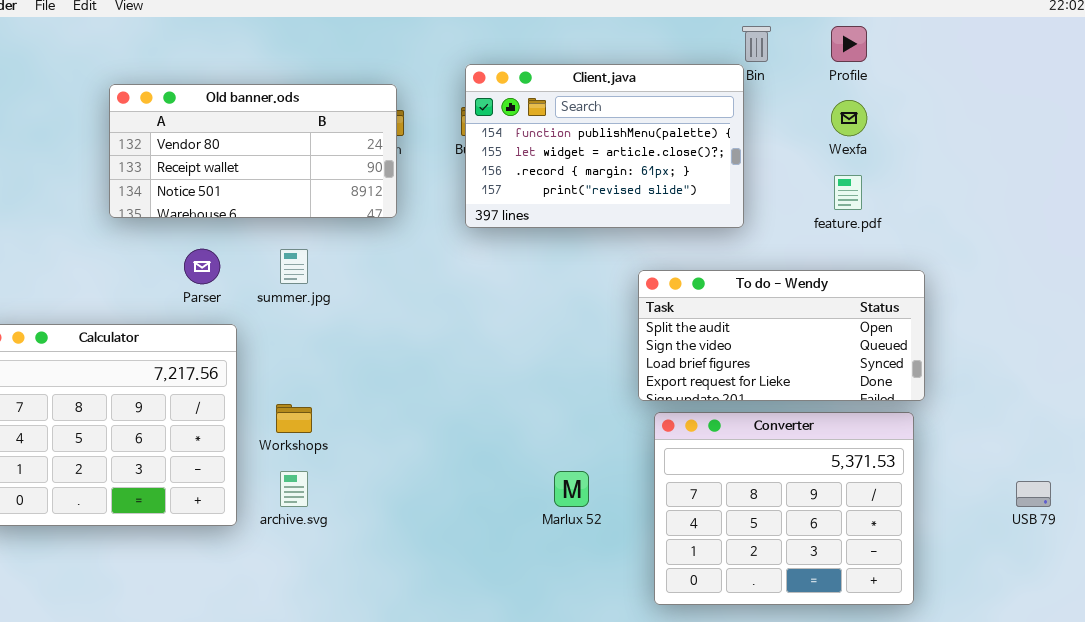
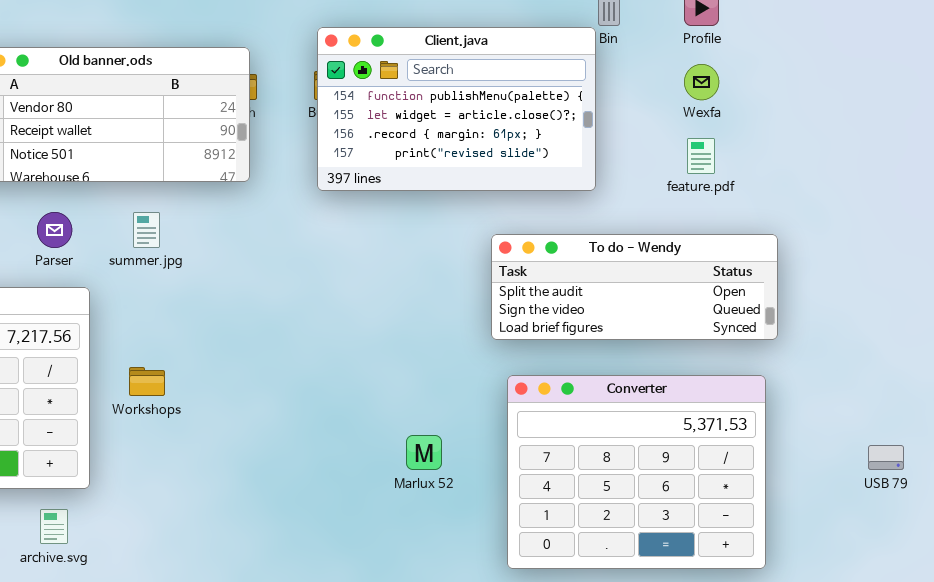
To do - Wendy: [638,270,925,401] -> [491,234,778,340], resized
archive.svg: [280,471,308,507] -> [40,509,68,544], moved

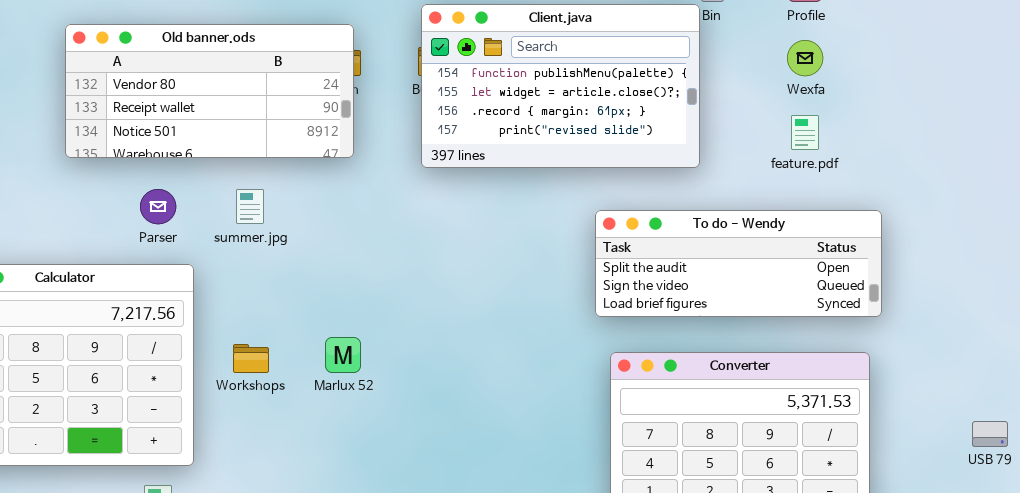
Marlux 52: [406,435,442,470] -> [325,337,361,373], moved

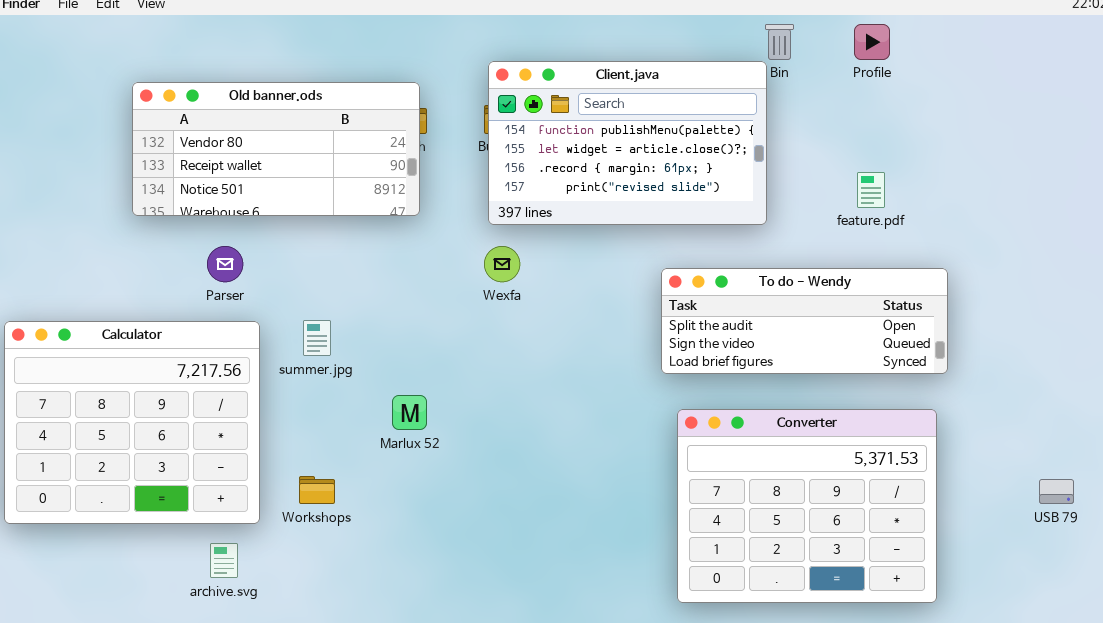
Wexfa: [787,40,823,76] -> [484,246,520,282], moved
summer.jpg: [236,189,264,224] -> [303,320,331,356], moved
Workshops: [233,344,269,373] -> [299,476,335,504], moved

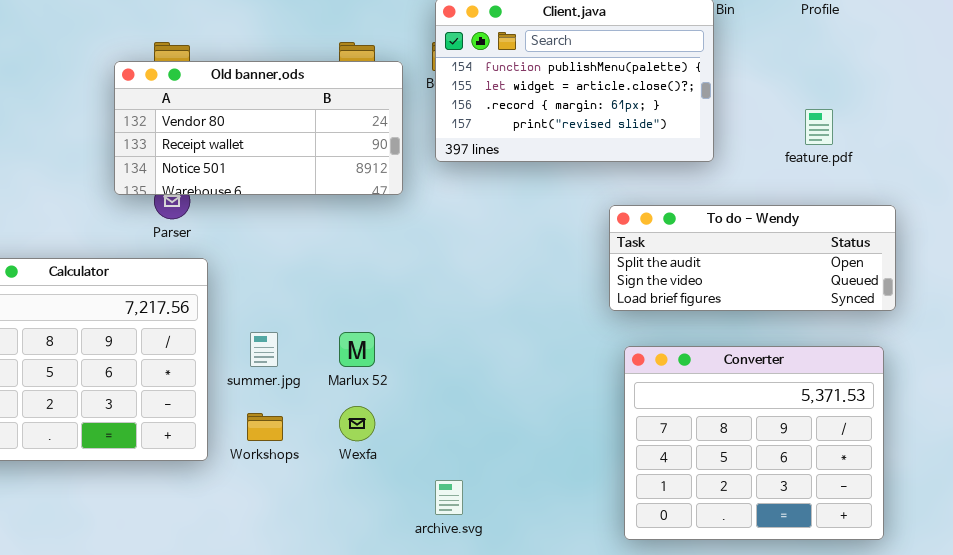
Old banner.ods: [132,82,420,216] -> [114,61,403,195], moved
Wexfa: [484,246,520,282] -> [339,406,375,441], moved
summer.jpg: [303,320,331,356] -> [250,332,278,367], moved
archive.svg: [210,543,238,578] -> [435,480,463,515], moved

